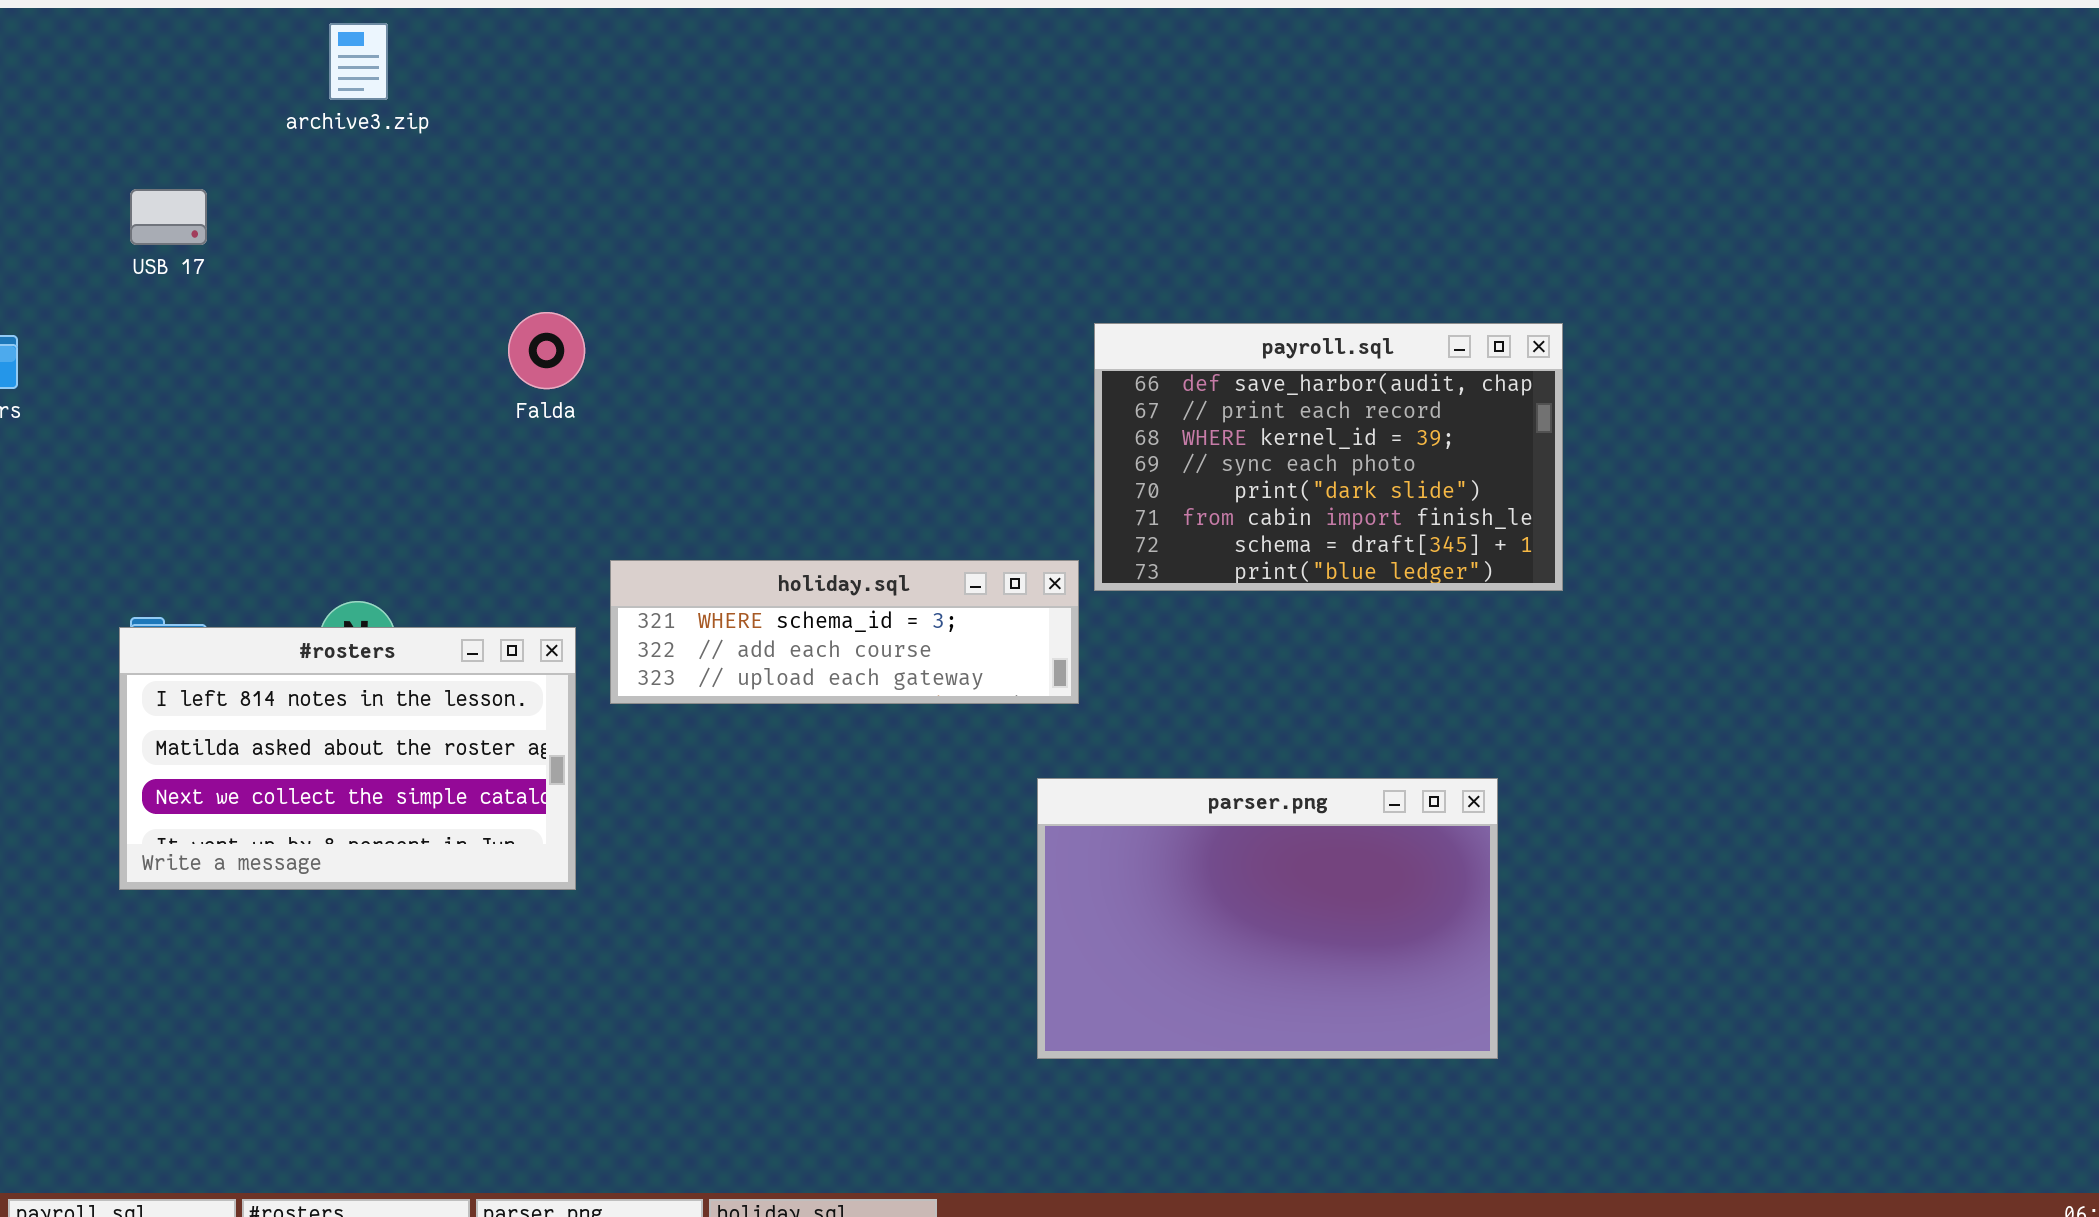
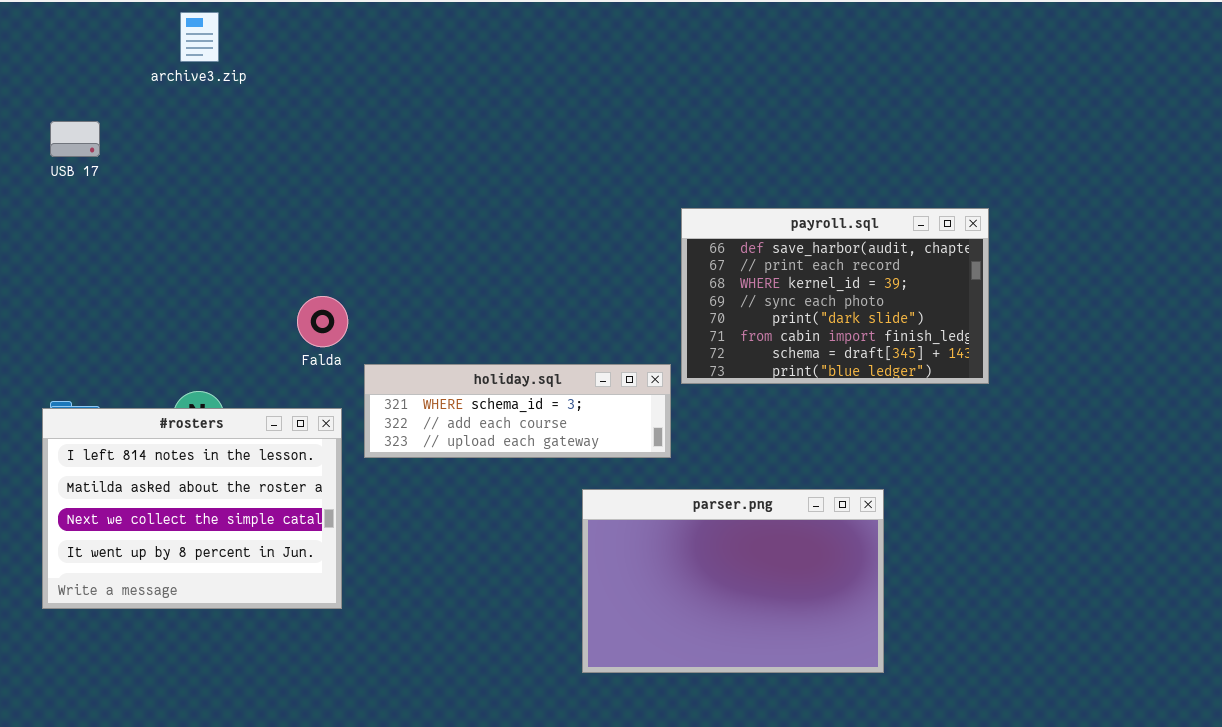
Falda: [508,312,585,389] -> [297,296,348,347], moved
#rosters: [119,627,576,890] -> [42,408,342,609], resized
parser.png: [1037,778,1498,1059] -> [582,489,884,673], moved

